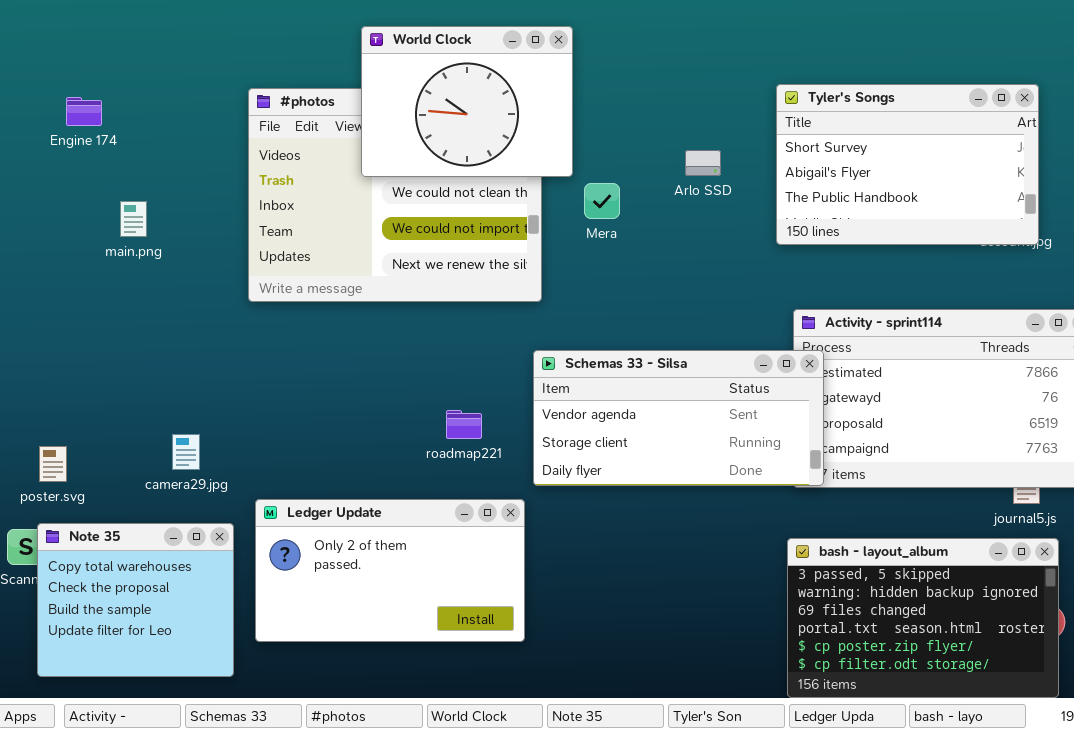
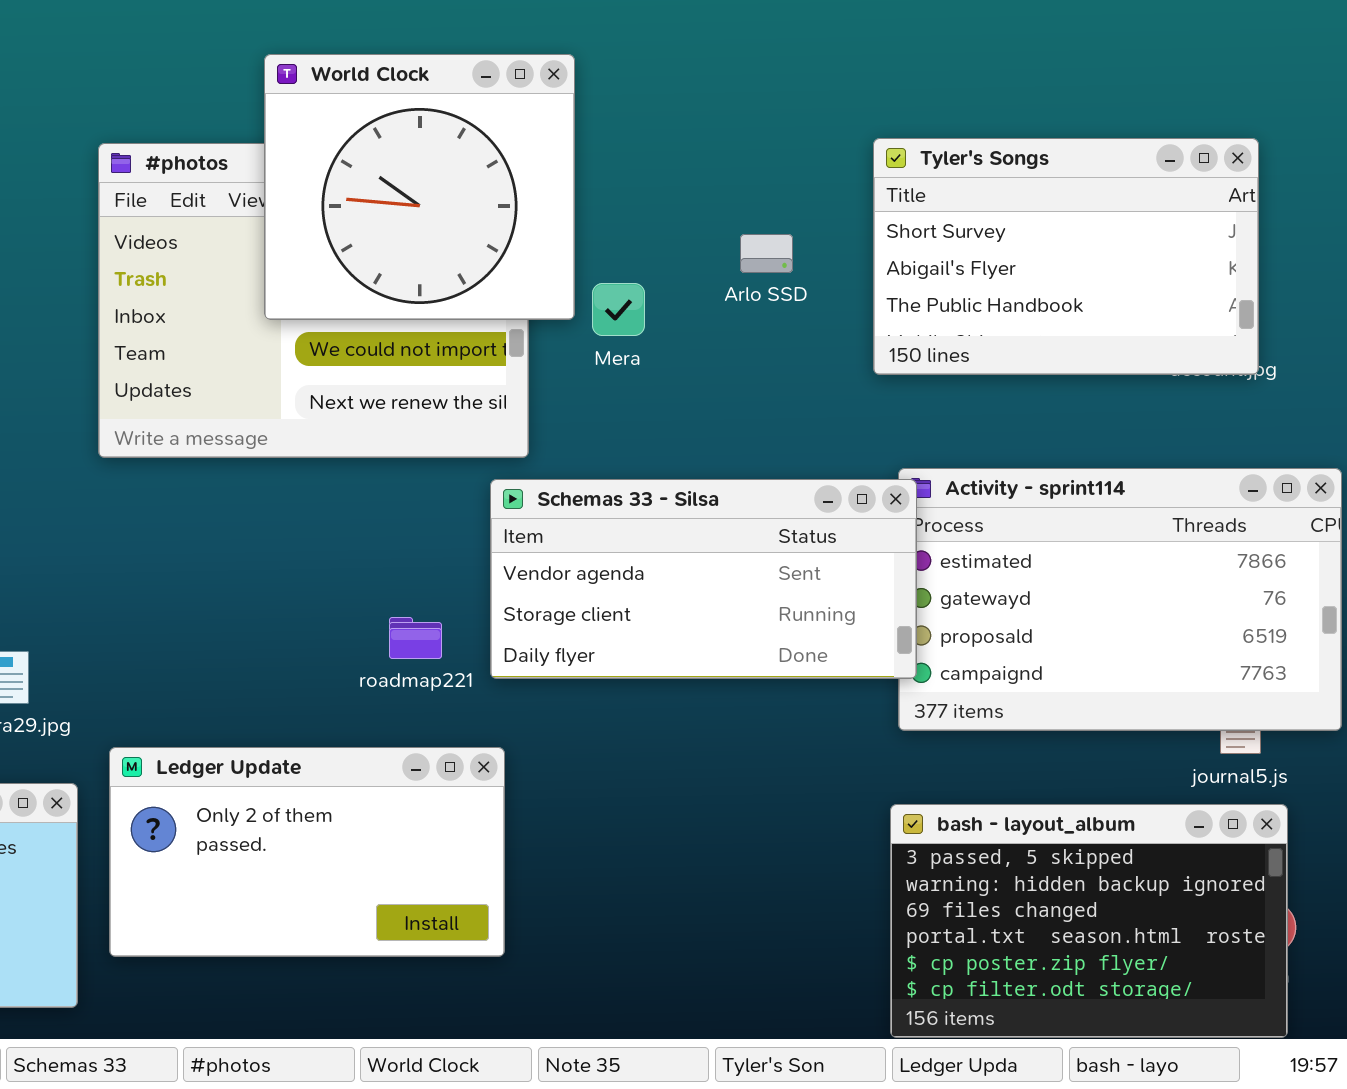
World Clock: [361,26,573,177] -> [264,54,575,320], resized
Schemas 33 - Silsa: [533,350,824,486] -> [490,479,917,679], moved

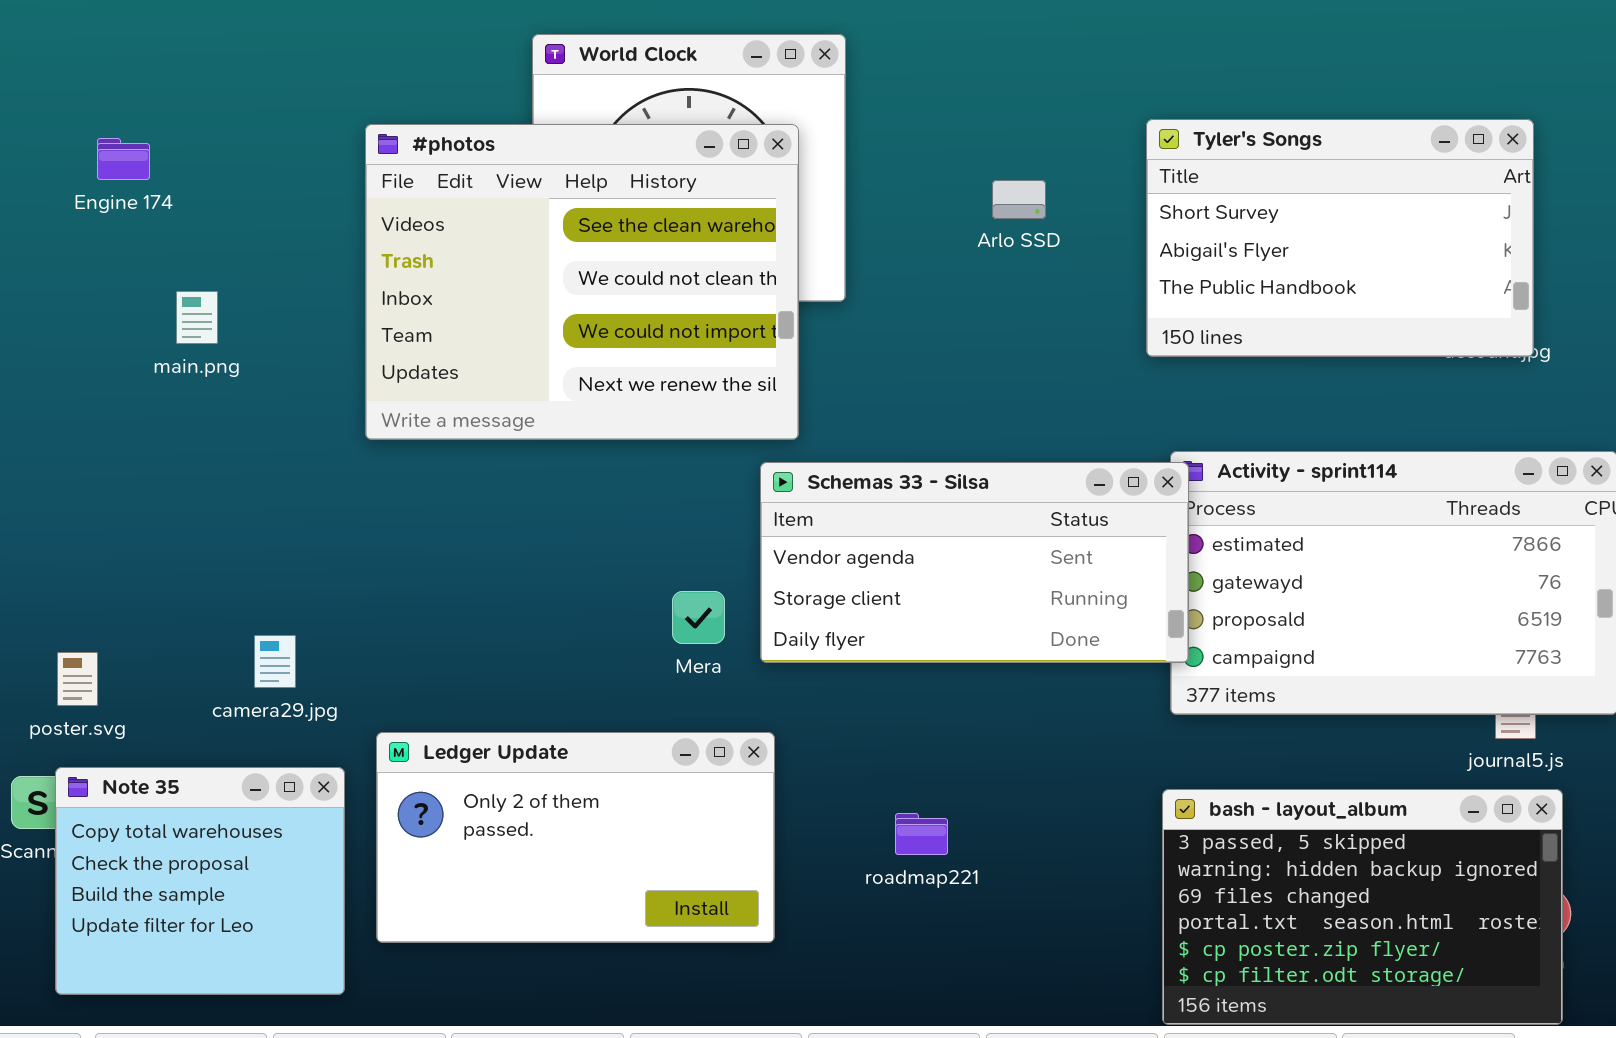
#photos: [98,143,529,458] -> [365,124,799,440], raised
Arlo SSD: [740,234,793,273] -> [992,180,1046,219], moved
Mera: [592,283,645,336] -> [672,591,725,644], moved
roadmap221: [389,617,442,659] -> [895,813,948,855], moved

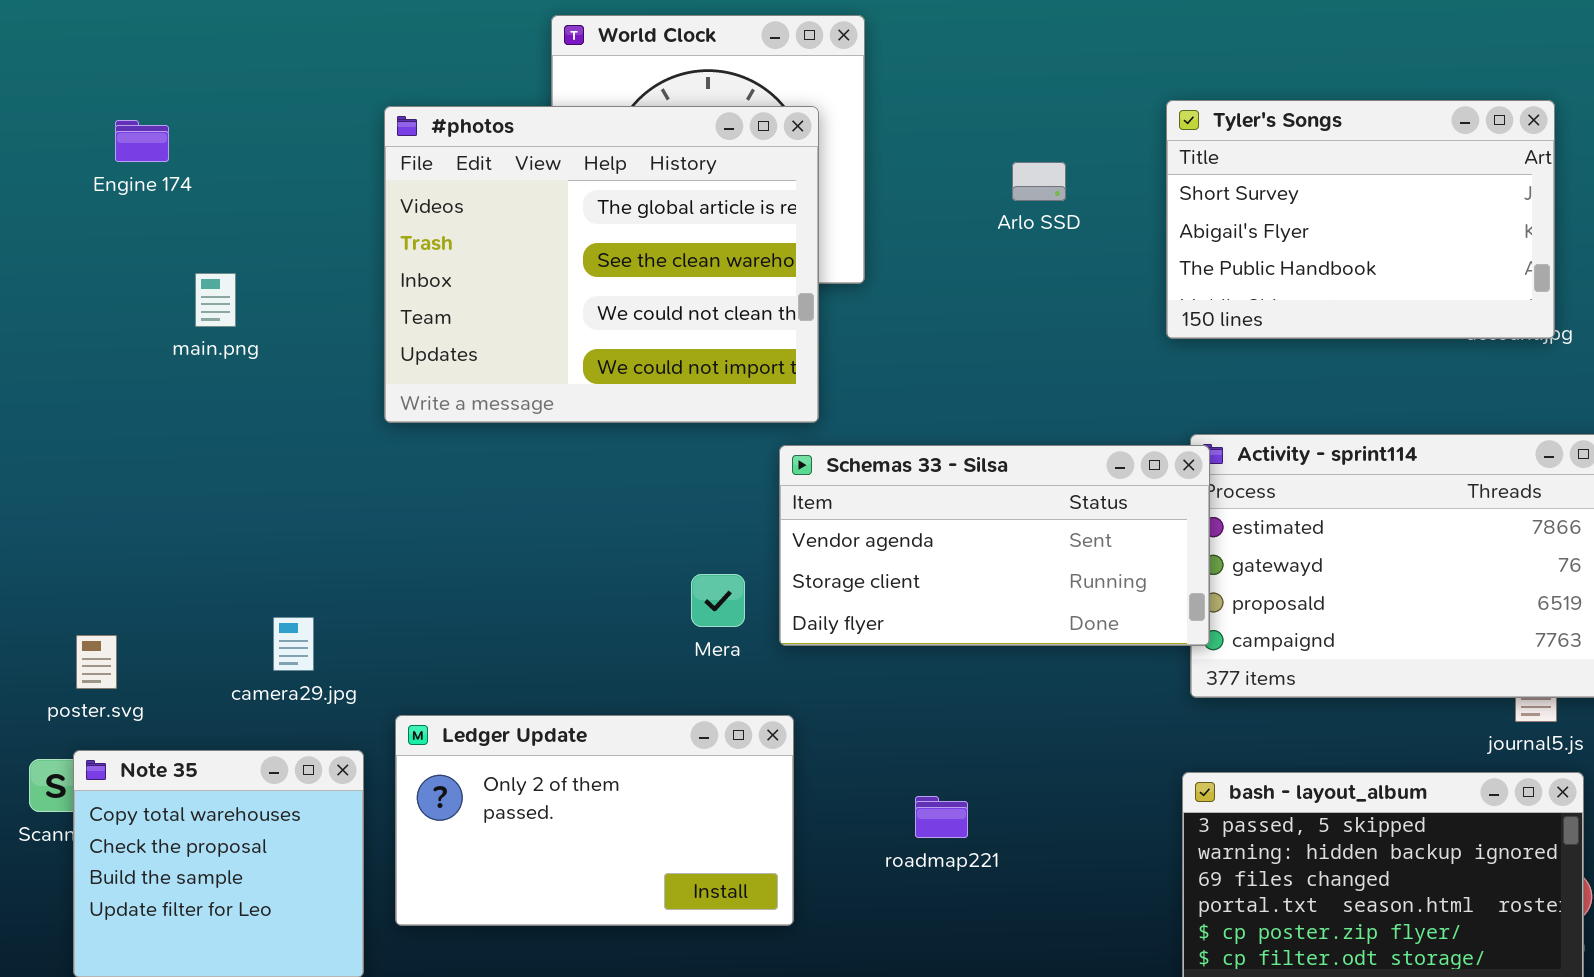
#photos: [365,124,799,440] -> [384,106,819,423], scrolled up 1 row

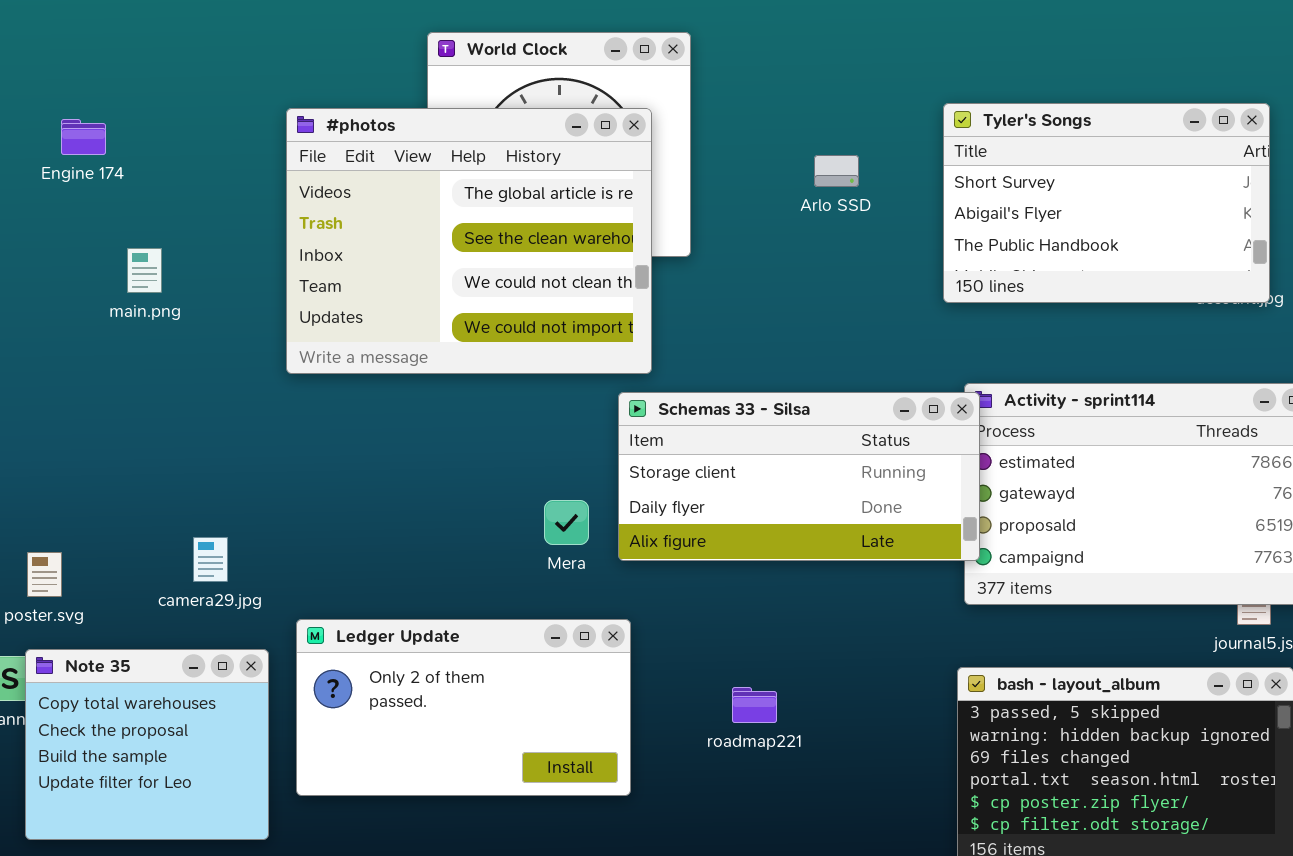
Schemas 33 - Silsa: [779,445,1210,646] -> [618,392,980,561], scrolled down 1 row

